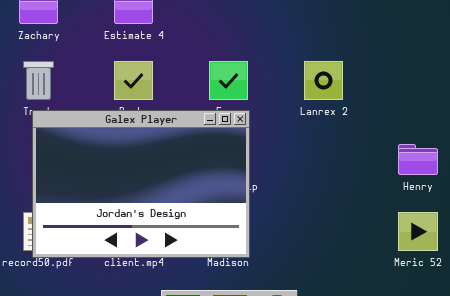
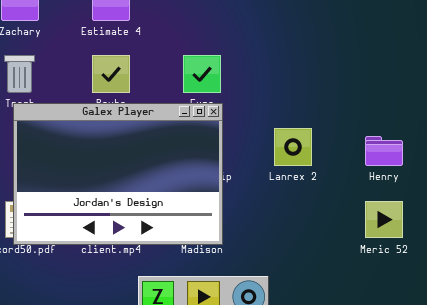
Lanrex 2: [304,61,343,100] -> [274,128,312,166], moved

